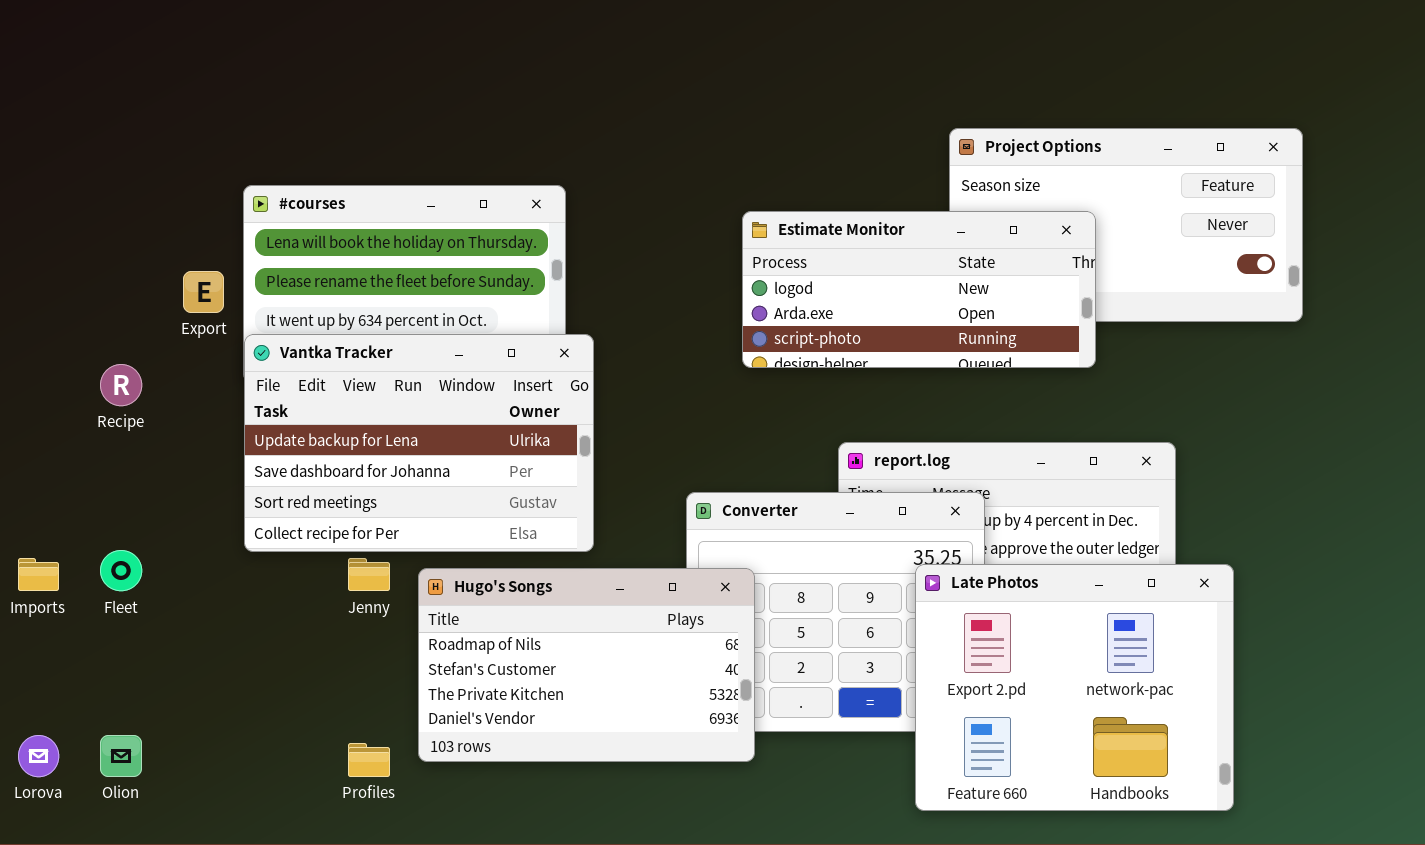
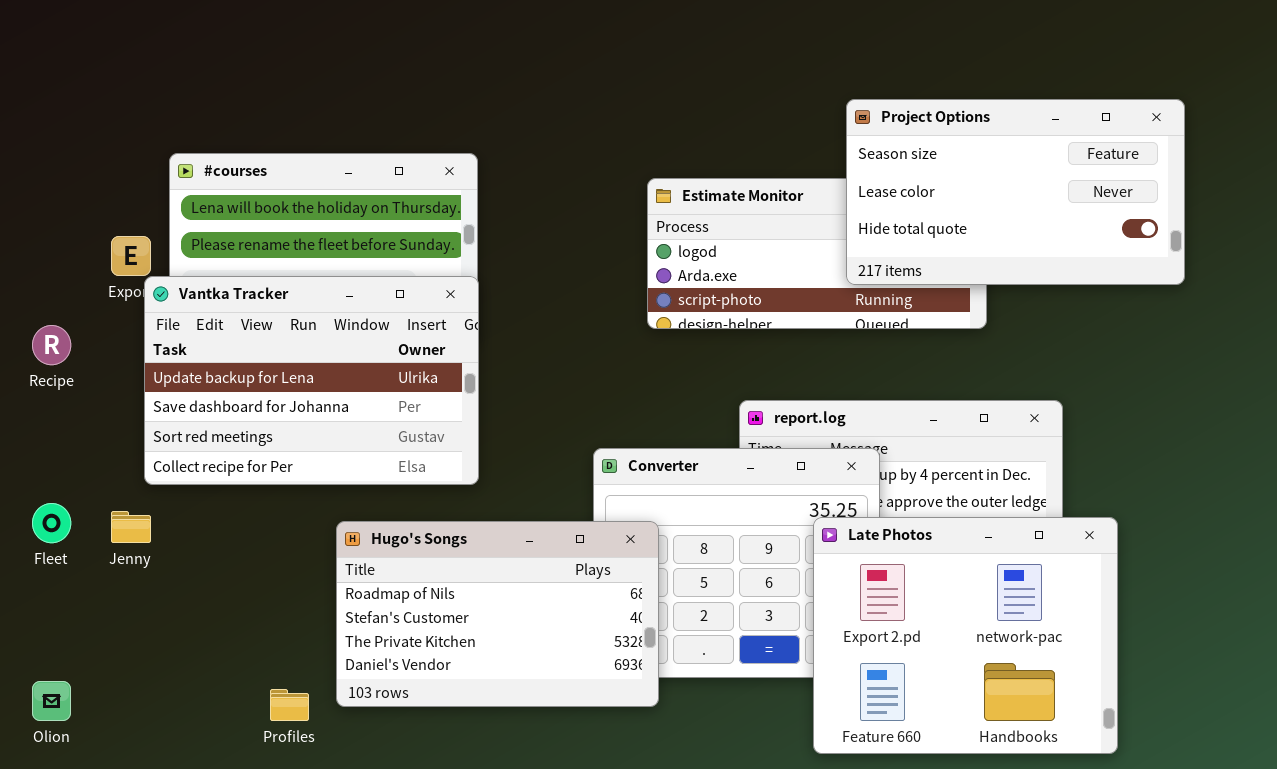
Project Options: [949,128,1303,322] -> [846,99,1185,285], raised
Vantka Tracker: [244,334,594,552] -> [144,276,479,485], moved
Jenny: [348,558,390,591] -> [111,511,151,543], moved

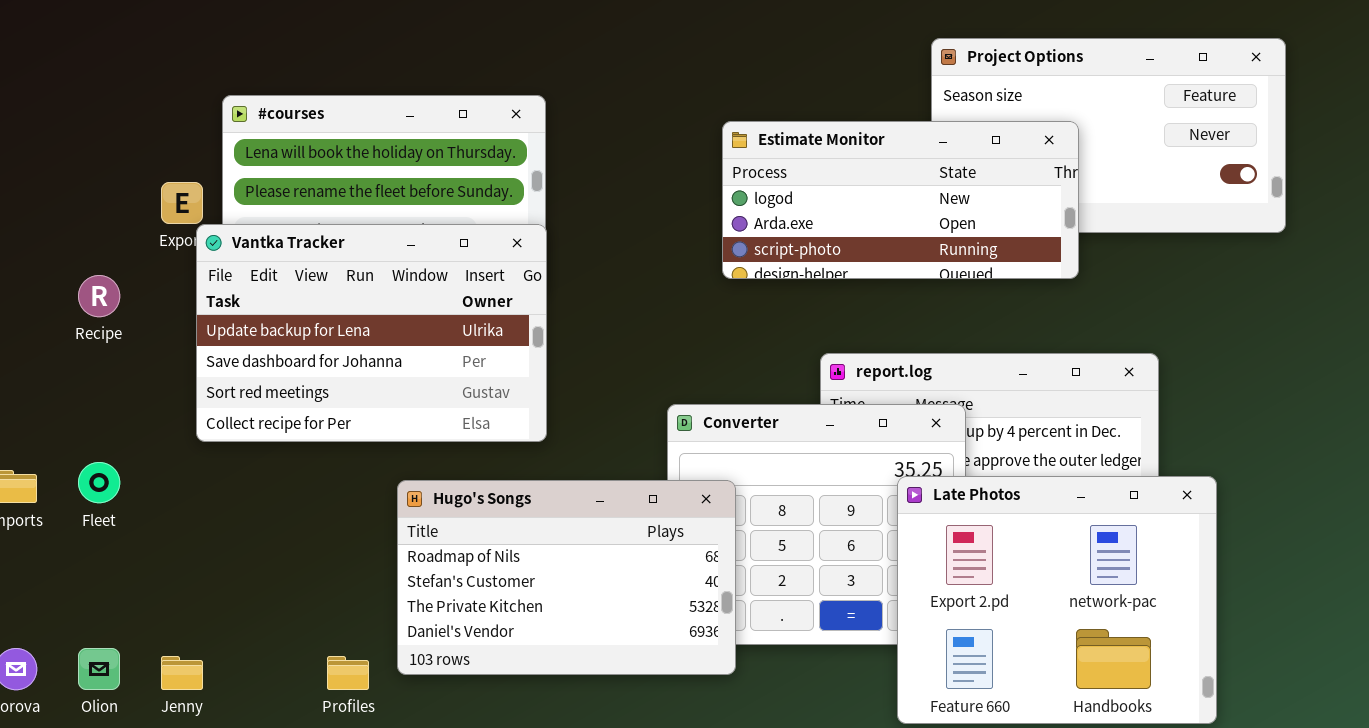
Estimate Monitor: [647,178,987,329] -> [722,121,1079,279], raised
Jenny: [111,511,151,543] -> [161,656,203,690], moved

